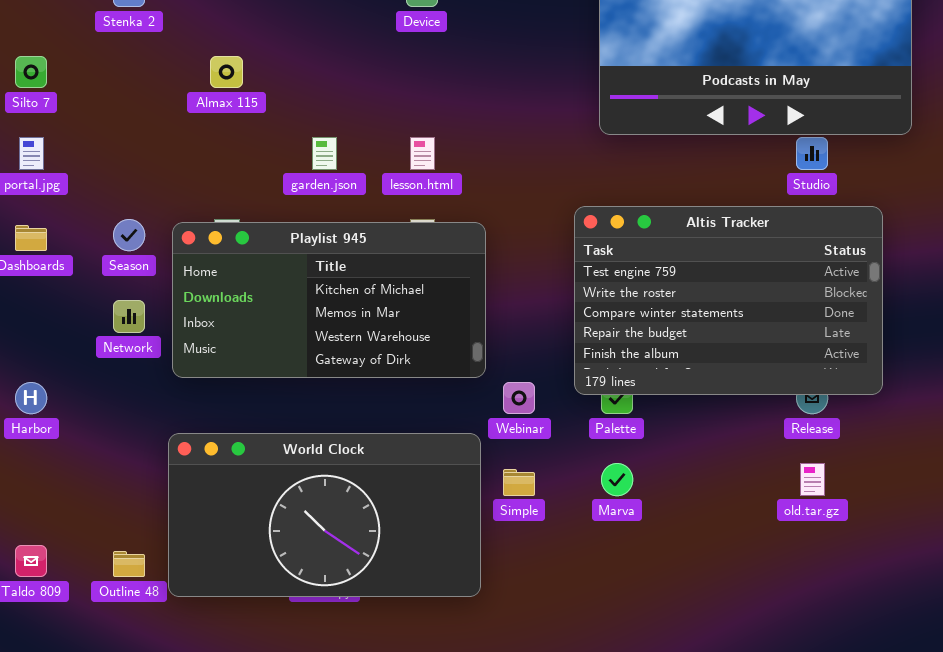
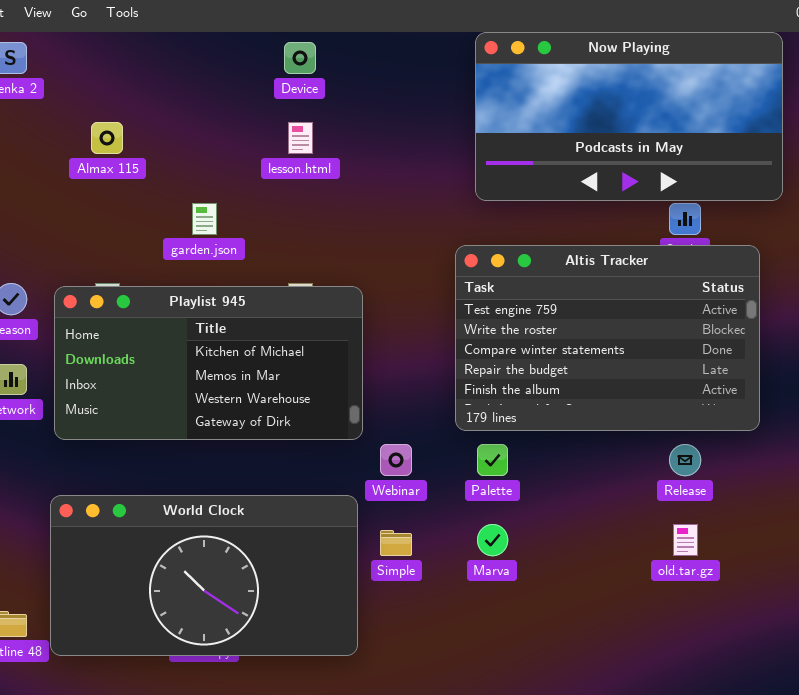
lesson.html: [410,137,435,170] -> [288,122,313,154], moved
Altis Tracker: [574,206,883,395] -> [455,245,760,431], moved

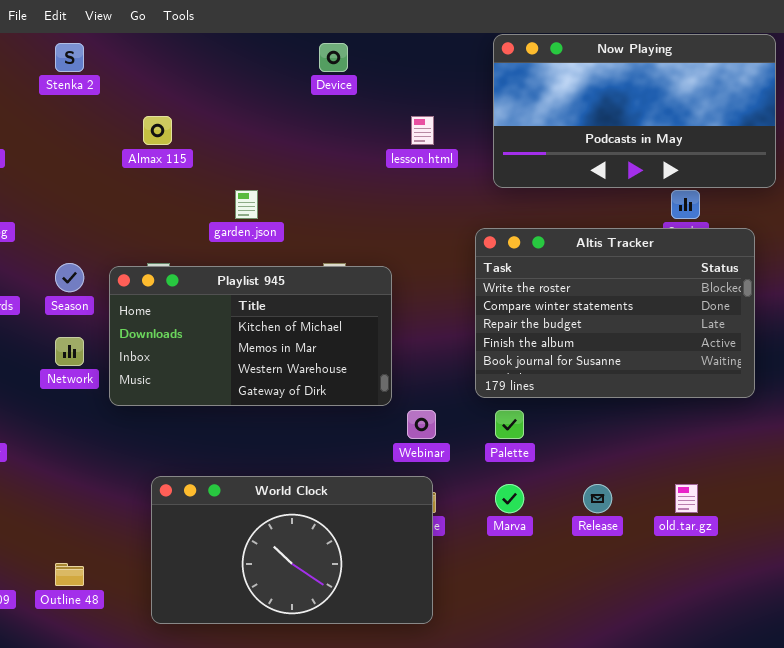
lesson.html: [288,122,313,154] -> [411,116,434,145], moved
Altis Tracker: [455,245,760,431] -> [475,228,755,398], scrolled down 1 row
Release: [669,444,701,476] -> [583,484,612,513], moved
World Clock: [50,495,358,656] -> [151,476,433,624], moved

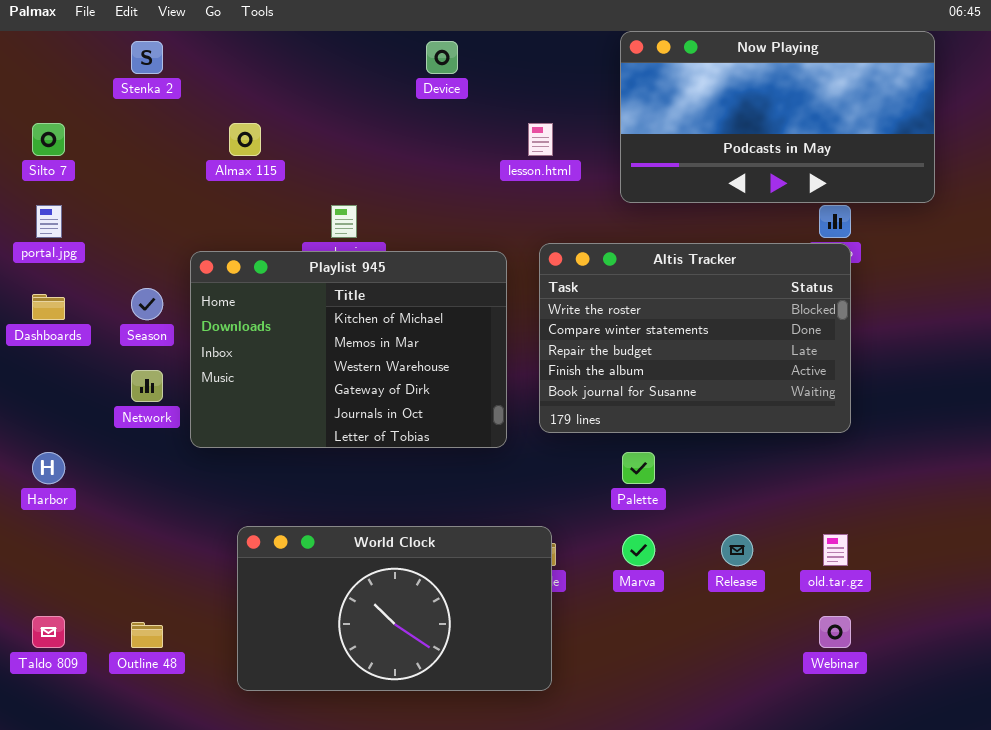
Altis Tracker: [475,228,755,398] -> [539,243,851,433], moved
Playlist 945: [109,266,392,406] -> [190,251,507,448], resized
Webinar: [407,410,436,439] -> [819,616,851,648], moved

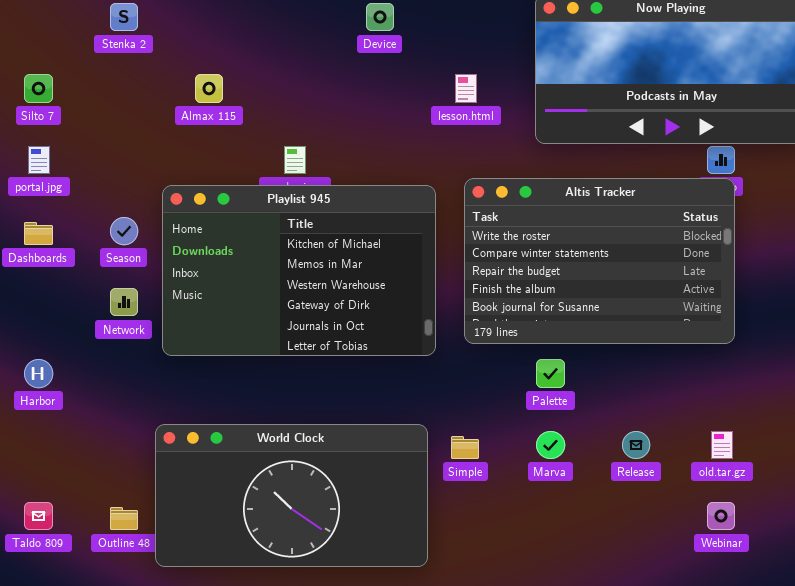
World Clock: [237,526,552,691] -> [155,424,428,567], moved

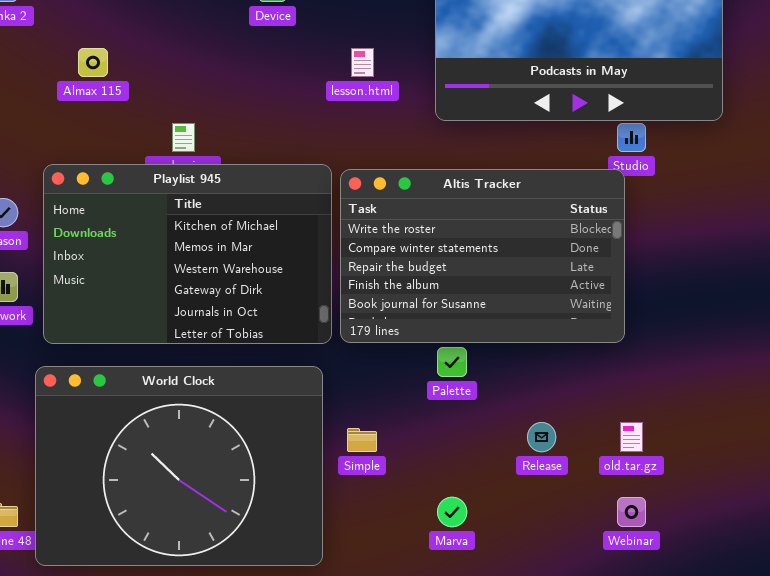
Altis Tracker: [464,178,735,344] -> [340,169,625,343], moved
World Clock: [155,424,428,567] -> [35,366,323,566], resized
Marva: [536,431,565,459] -> [437,497,467,527], moved

